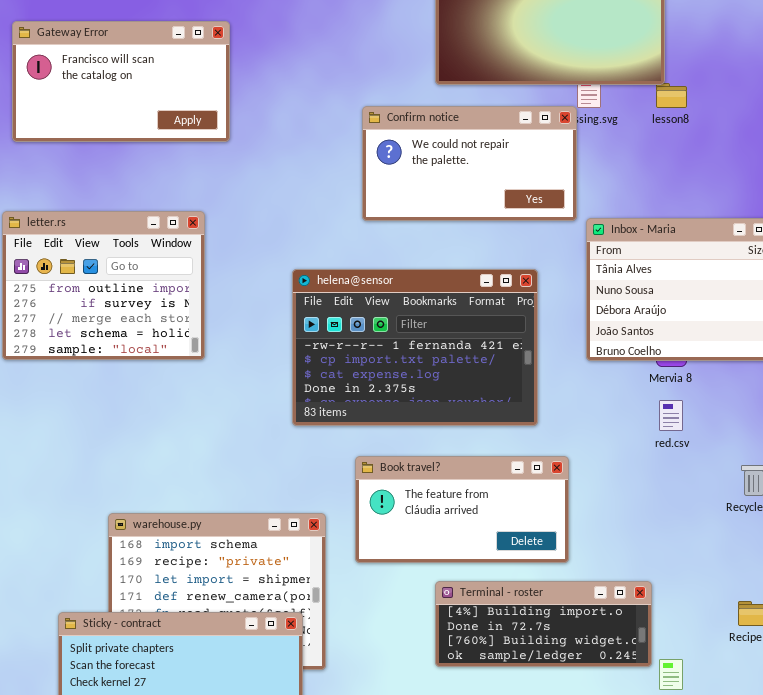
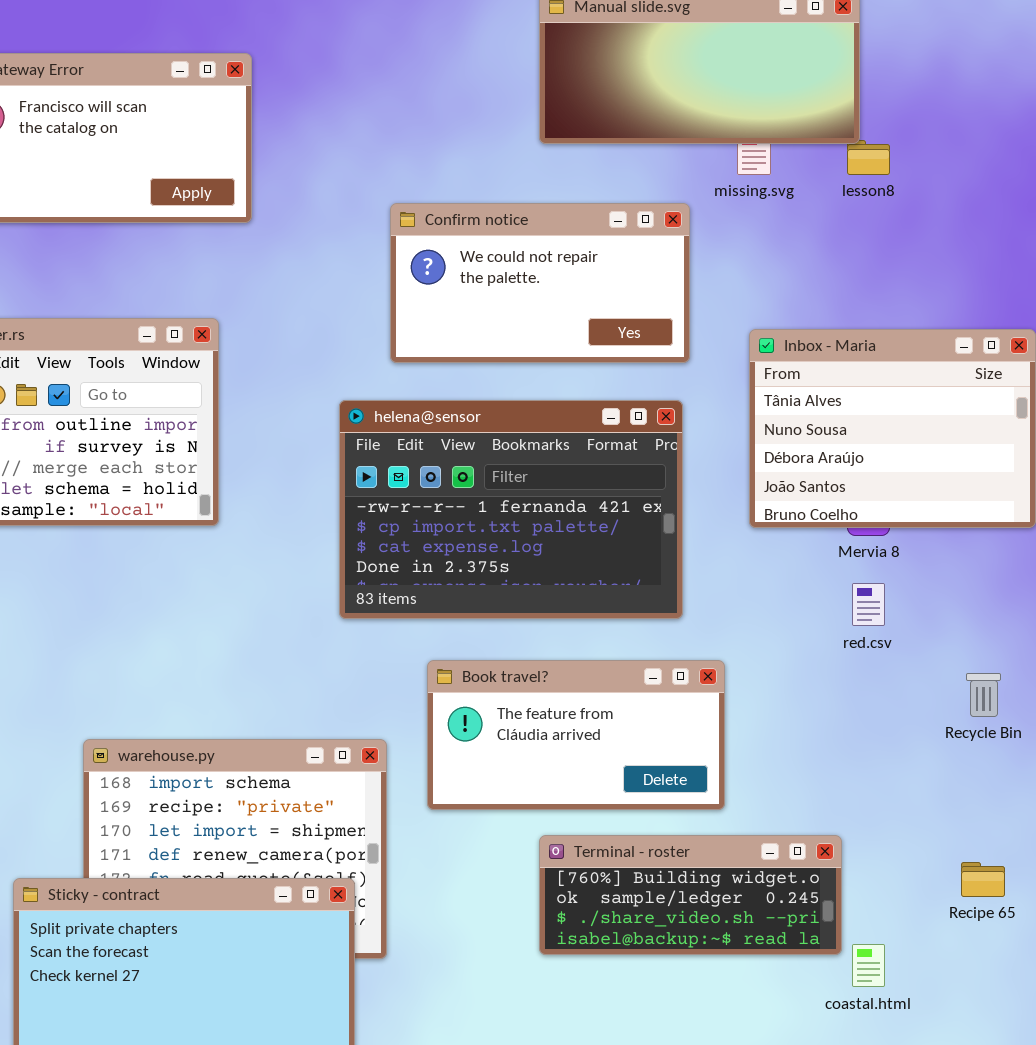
Confirm notice: [362,106,577,221] -> [390,203,690,363], moved
Terminal - roster: [435,581,652,667] -> [539,835,842,955], scrolled down 2 rows

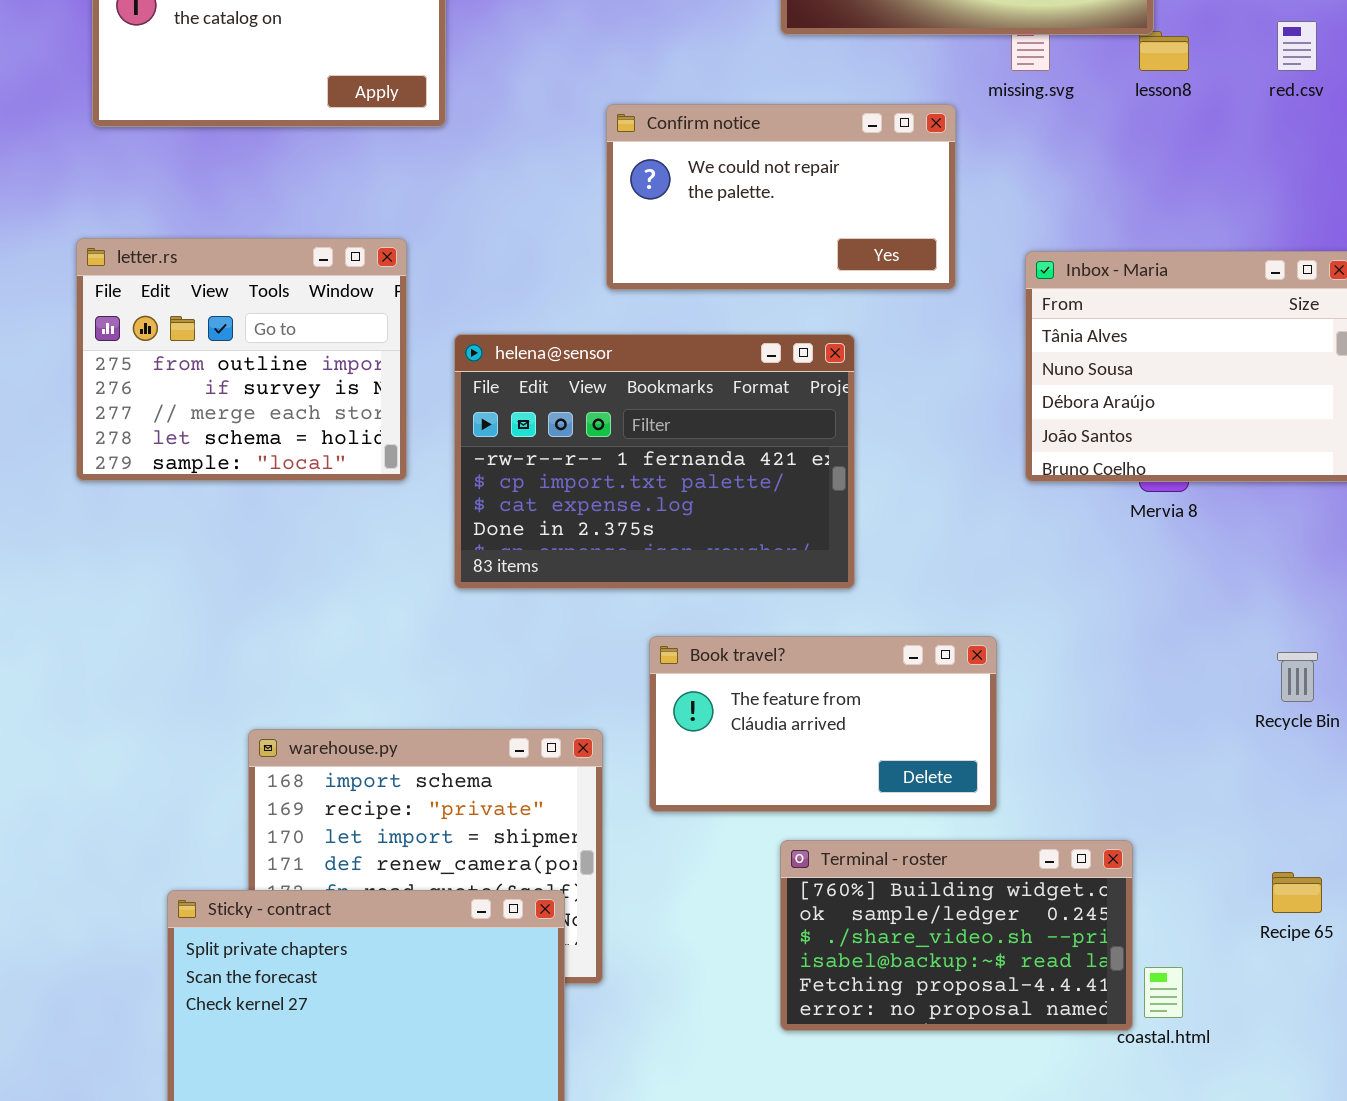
helena@sensor: [339,400,683,619] -> [454,334,855,589], moved
red.csv: [852,583,885,626] -> [1277,21,1317,71], moved
Terminal - roster: [539,835,842,955] -> [780,840,1133,1031], resized

